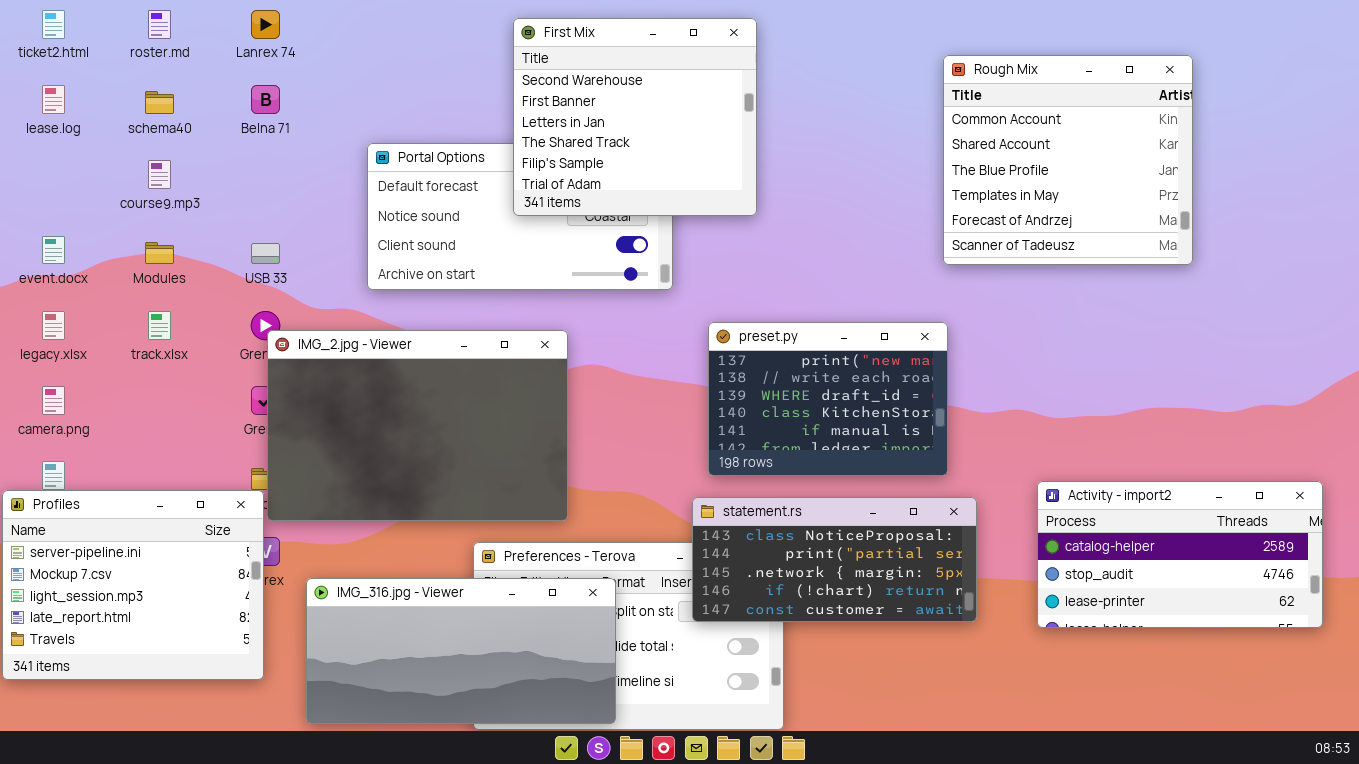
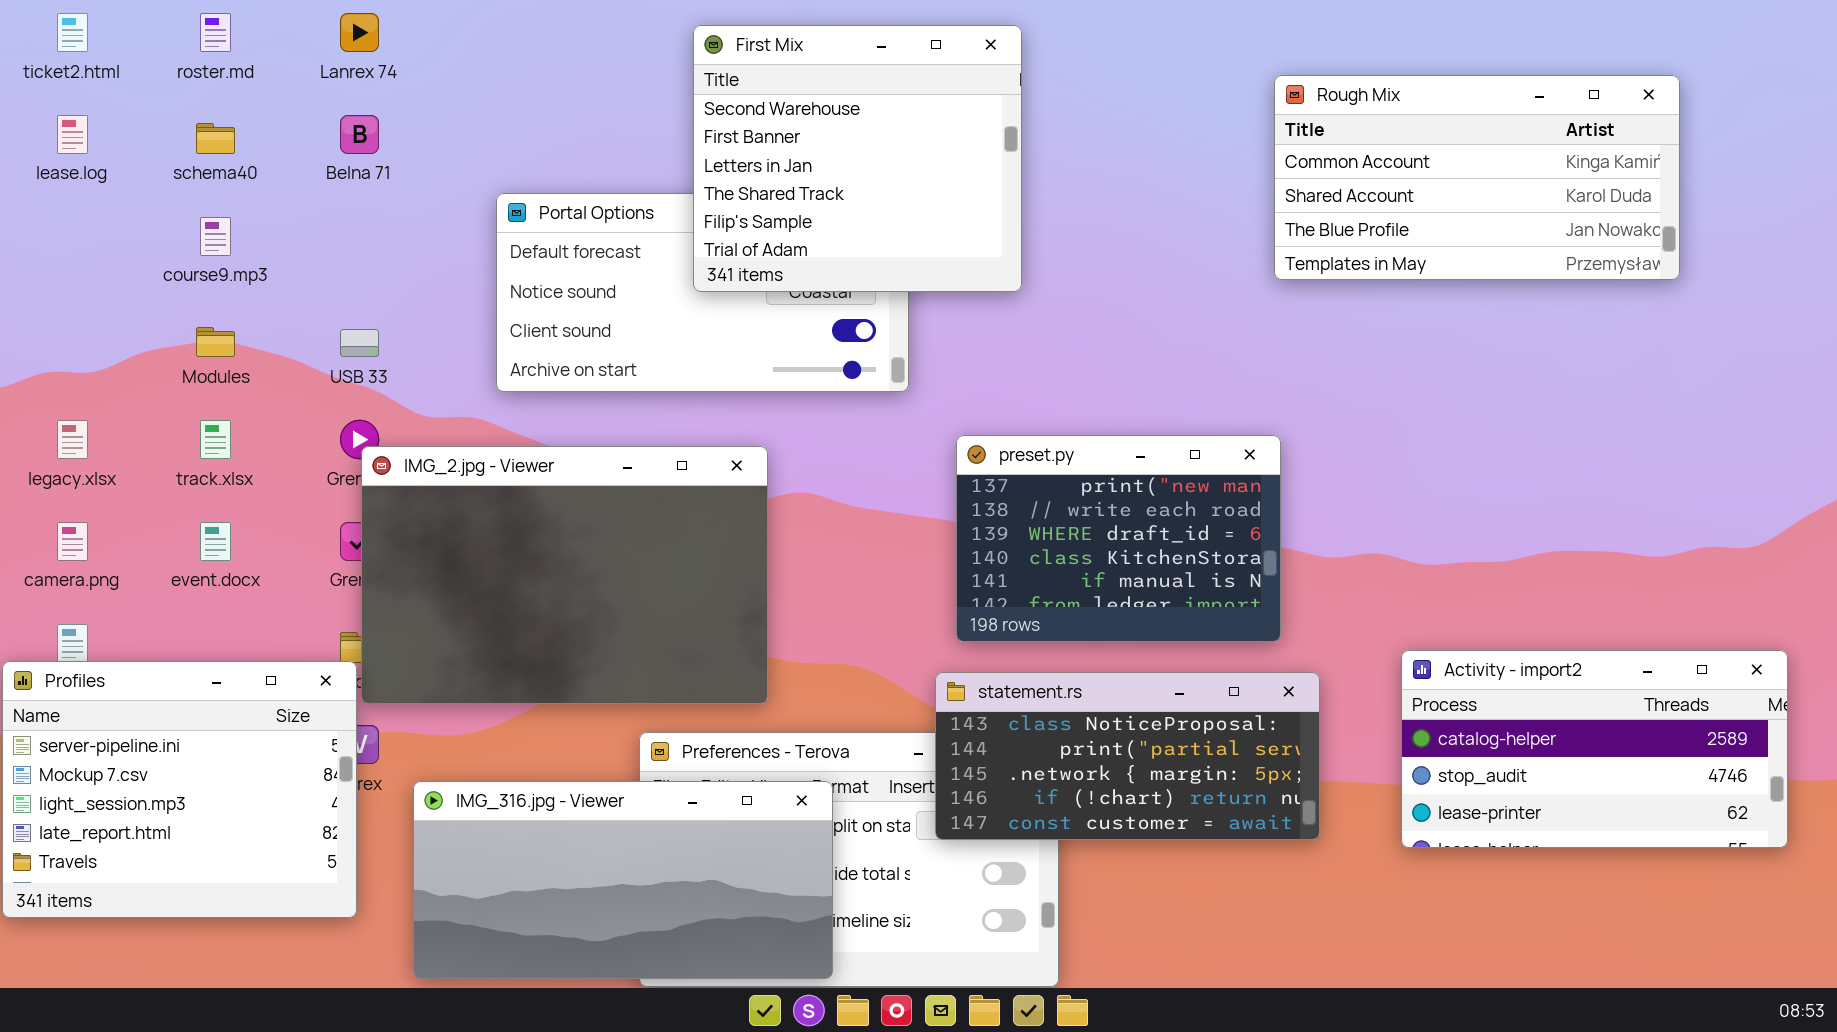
Rough Mix: [943,55,1193,265] -> [1274,75,1680,280], resized
event.docx: [42,236,65,264] -> [200,522,231,561], moved

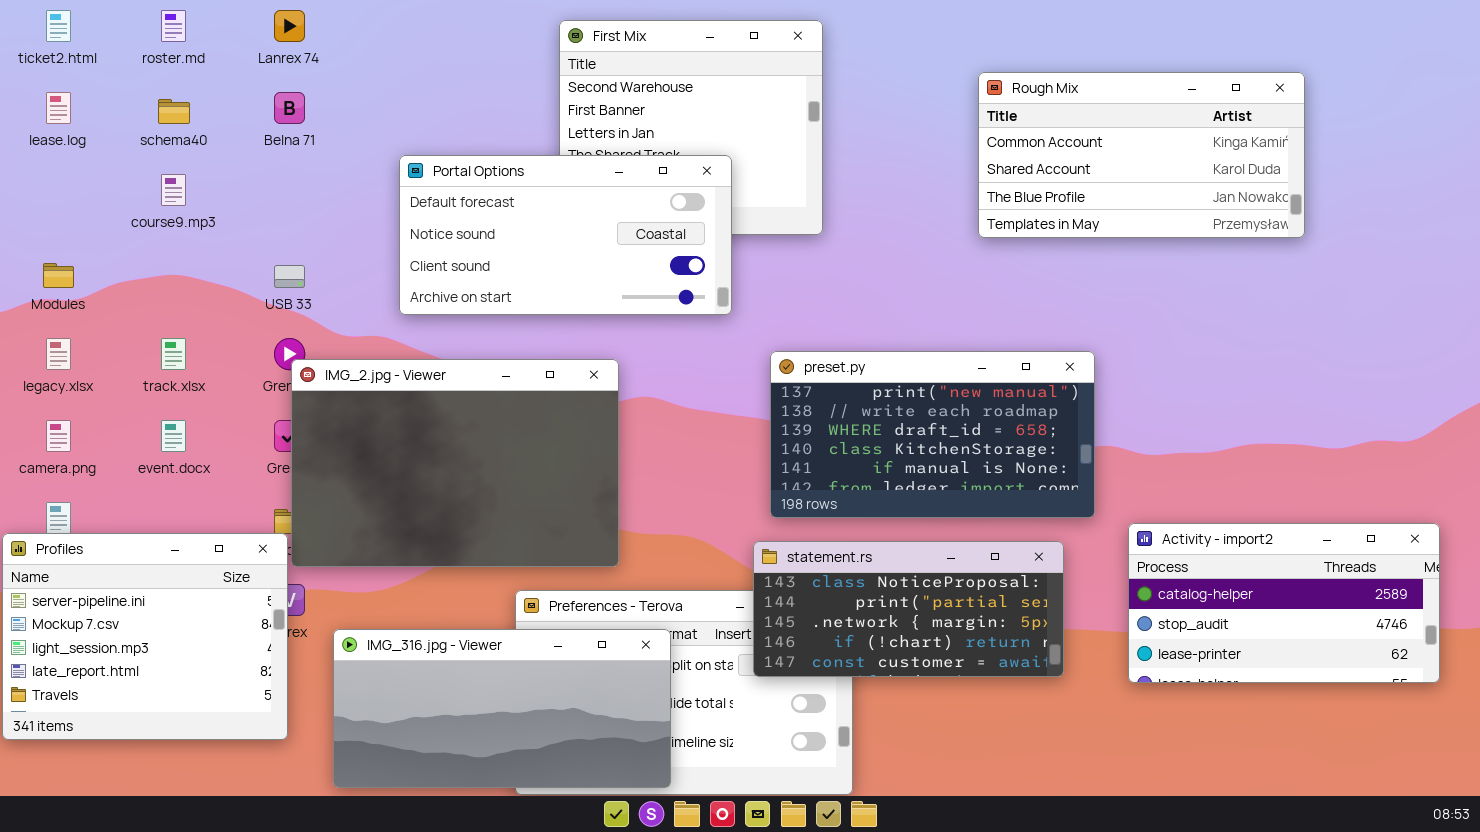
Rough Mix: [1274,75,1680,280] -> [978,72,1305,238], moved
Portal Options: [496,193,909,392] -> [399,155,732,315], raised
Modules: [196,327,235,357] -> [43,263,74,288], moved
preset.py: [956,435,1281,642] -> [770,351,1095,518], resized

